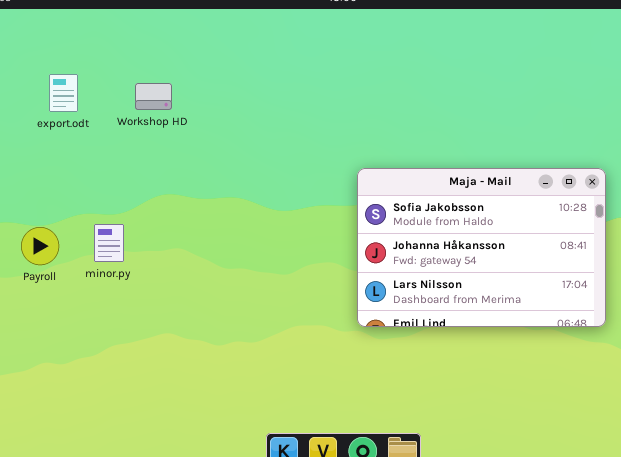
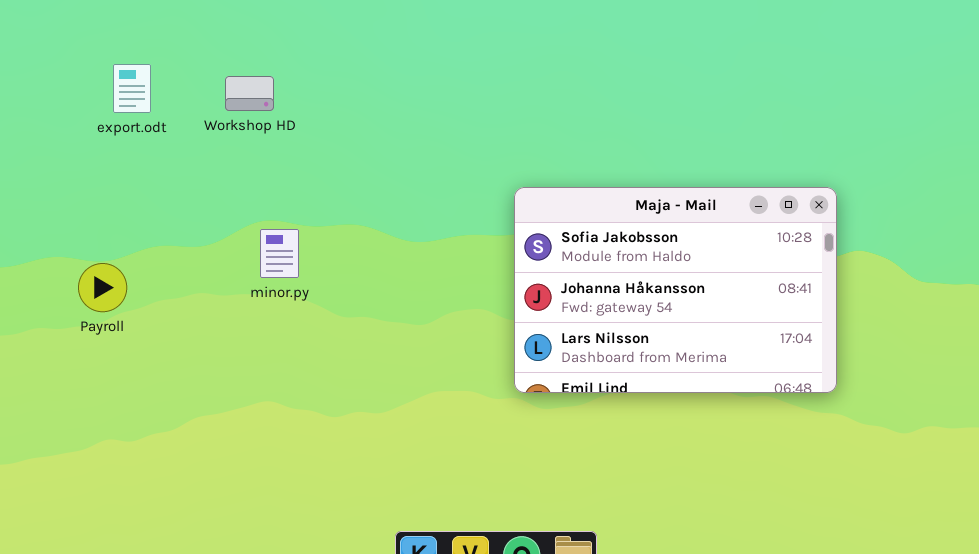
minor.py: [94,224,124,262] -> [260,229,299,278], moved

